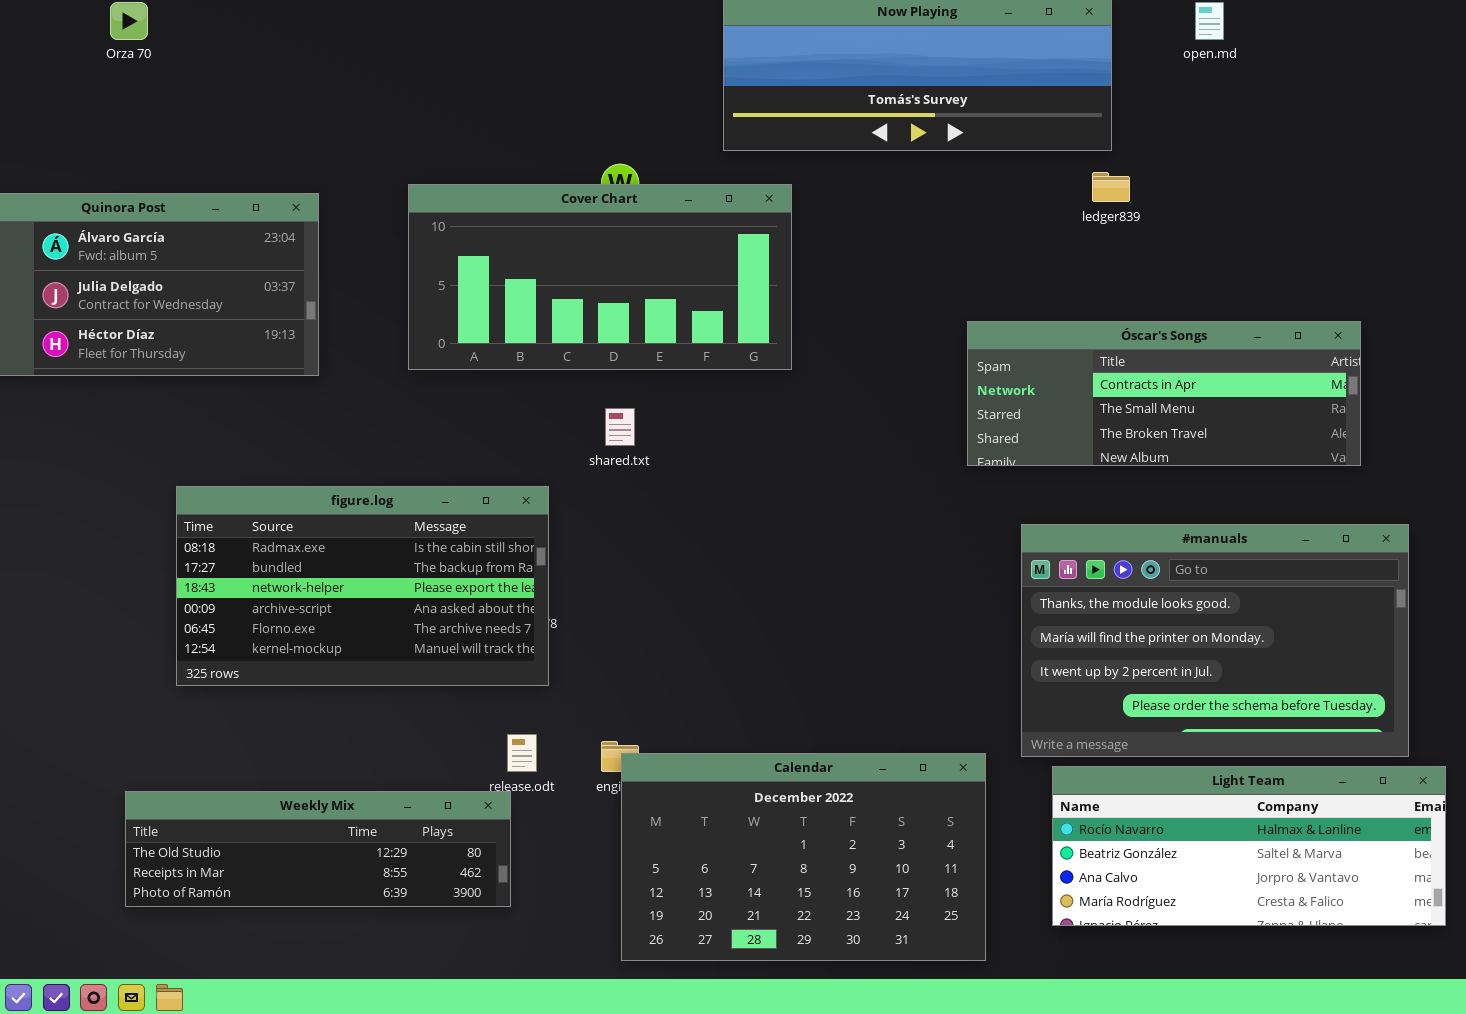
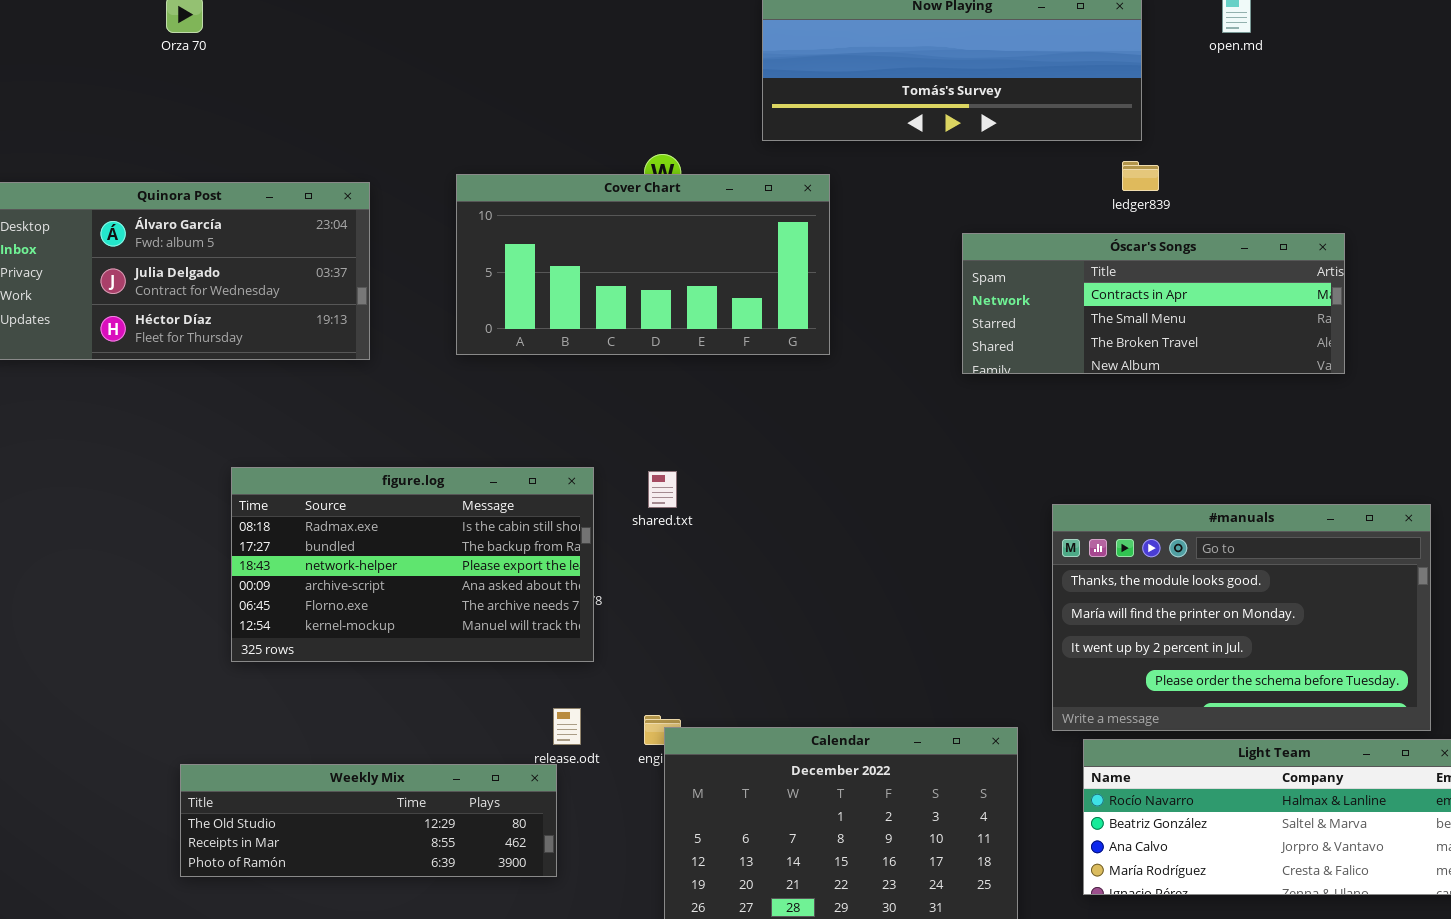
Óscar's Songs: [967,321,1361,466] -> [962,233,1345,374], moved
shared.txt: [605,408,635,446] -> [648,471,677,508], moved

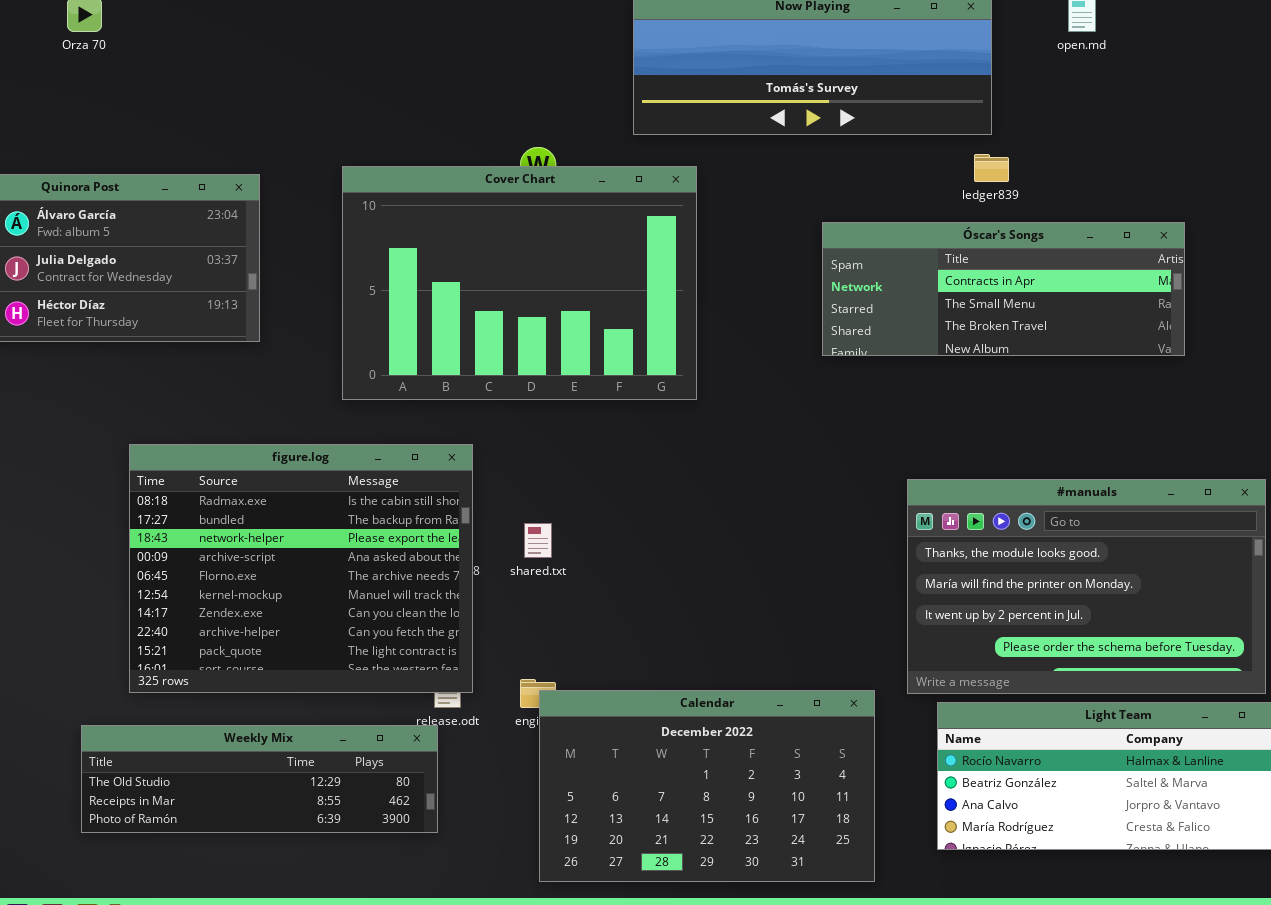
Cover Chart: [456,174,830,355] -> [342,166,697,400], resized
figure.log: [231,467,594,662] -> [129,444,473,693], resized
shared.txt: [648,471,677,508] -> [524,523,552,558], moved

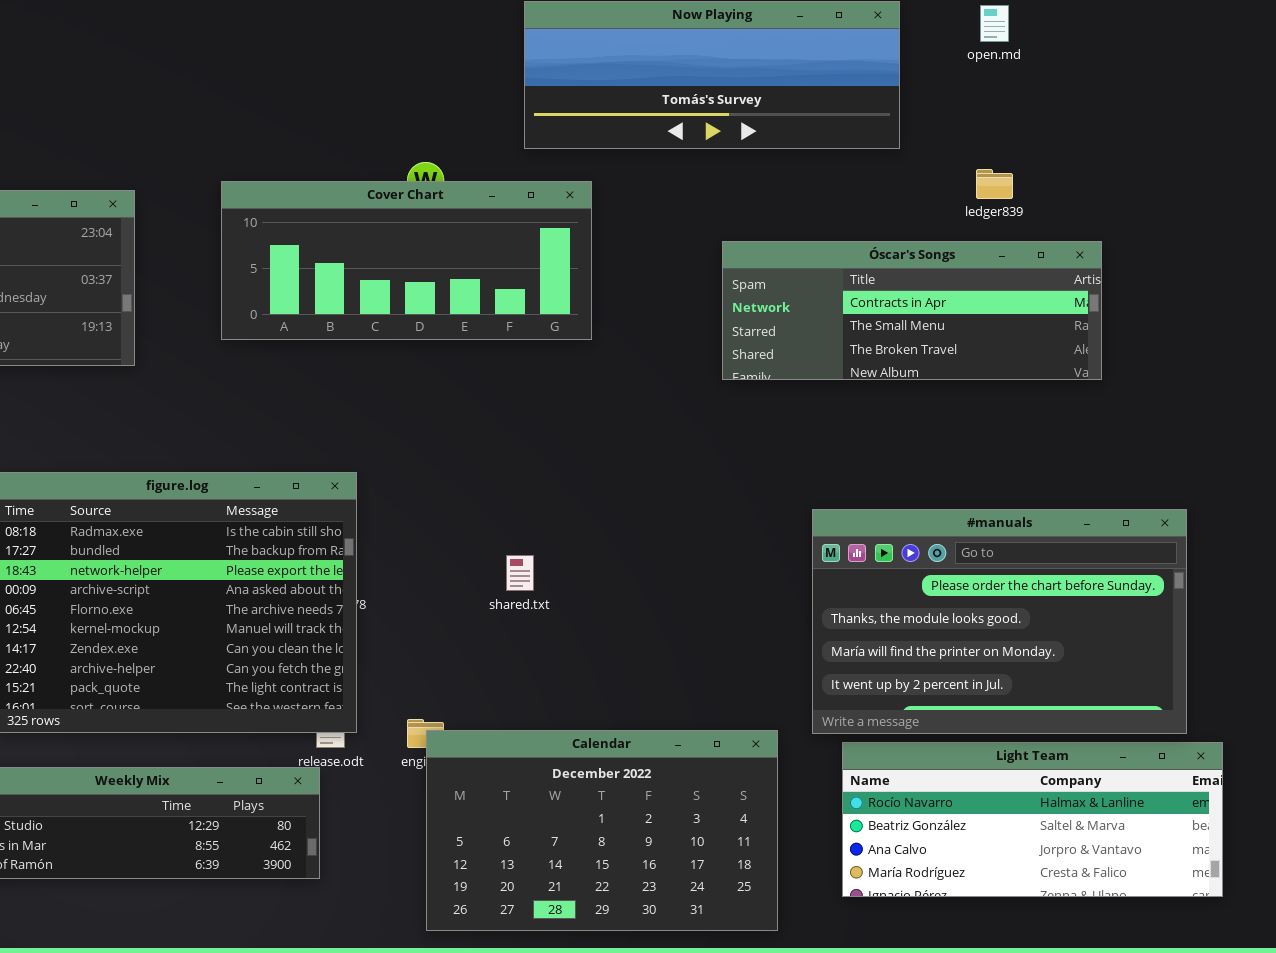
ledger839: [974,154,1009,182] -> [976,169,1013,199], moved
Cover Chart: [342,166,697,400] -> [221,181,592,340], resized
#manuals: [907,479,1266,694] -> [812,509,1187,734], scrolled up 1 row
shared.txt: [524,523,552,558] -> [506,555,534,591], moved

